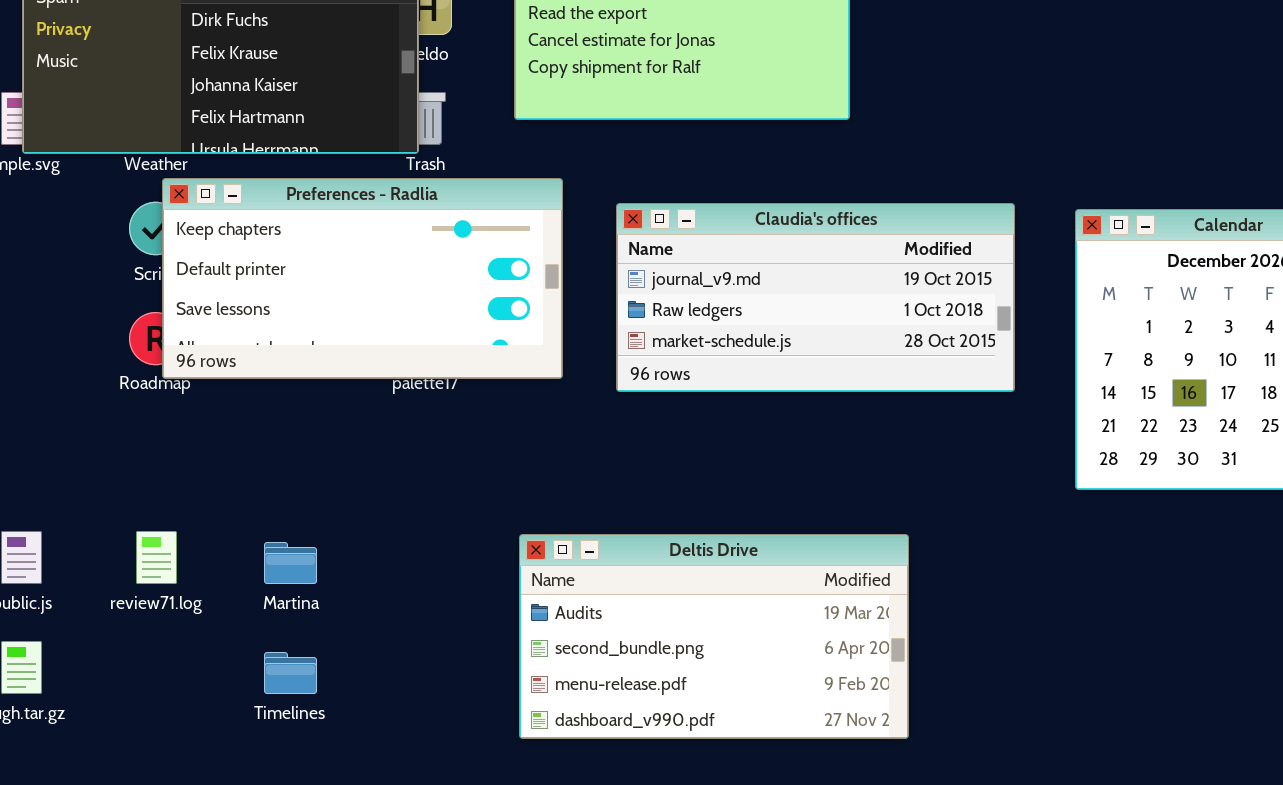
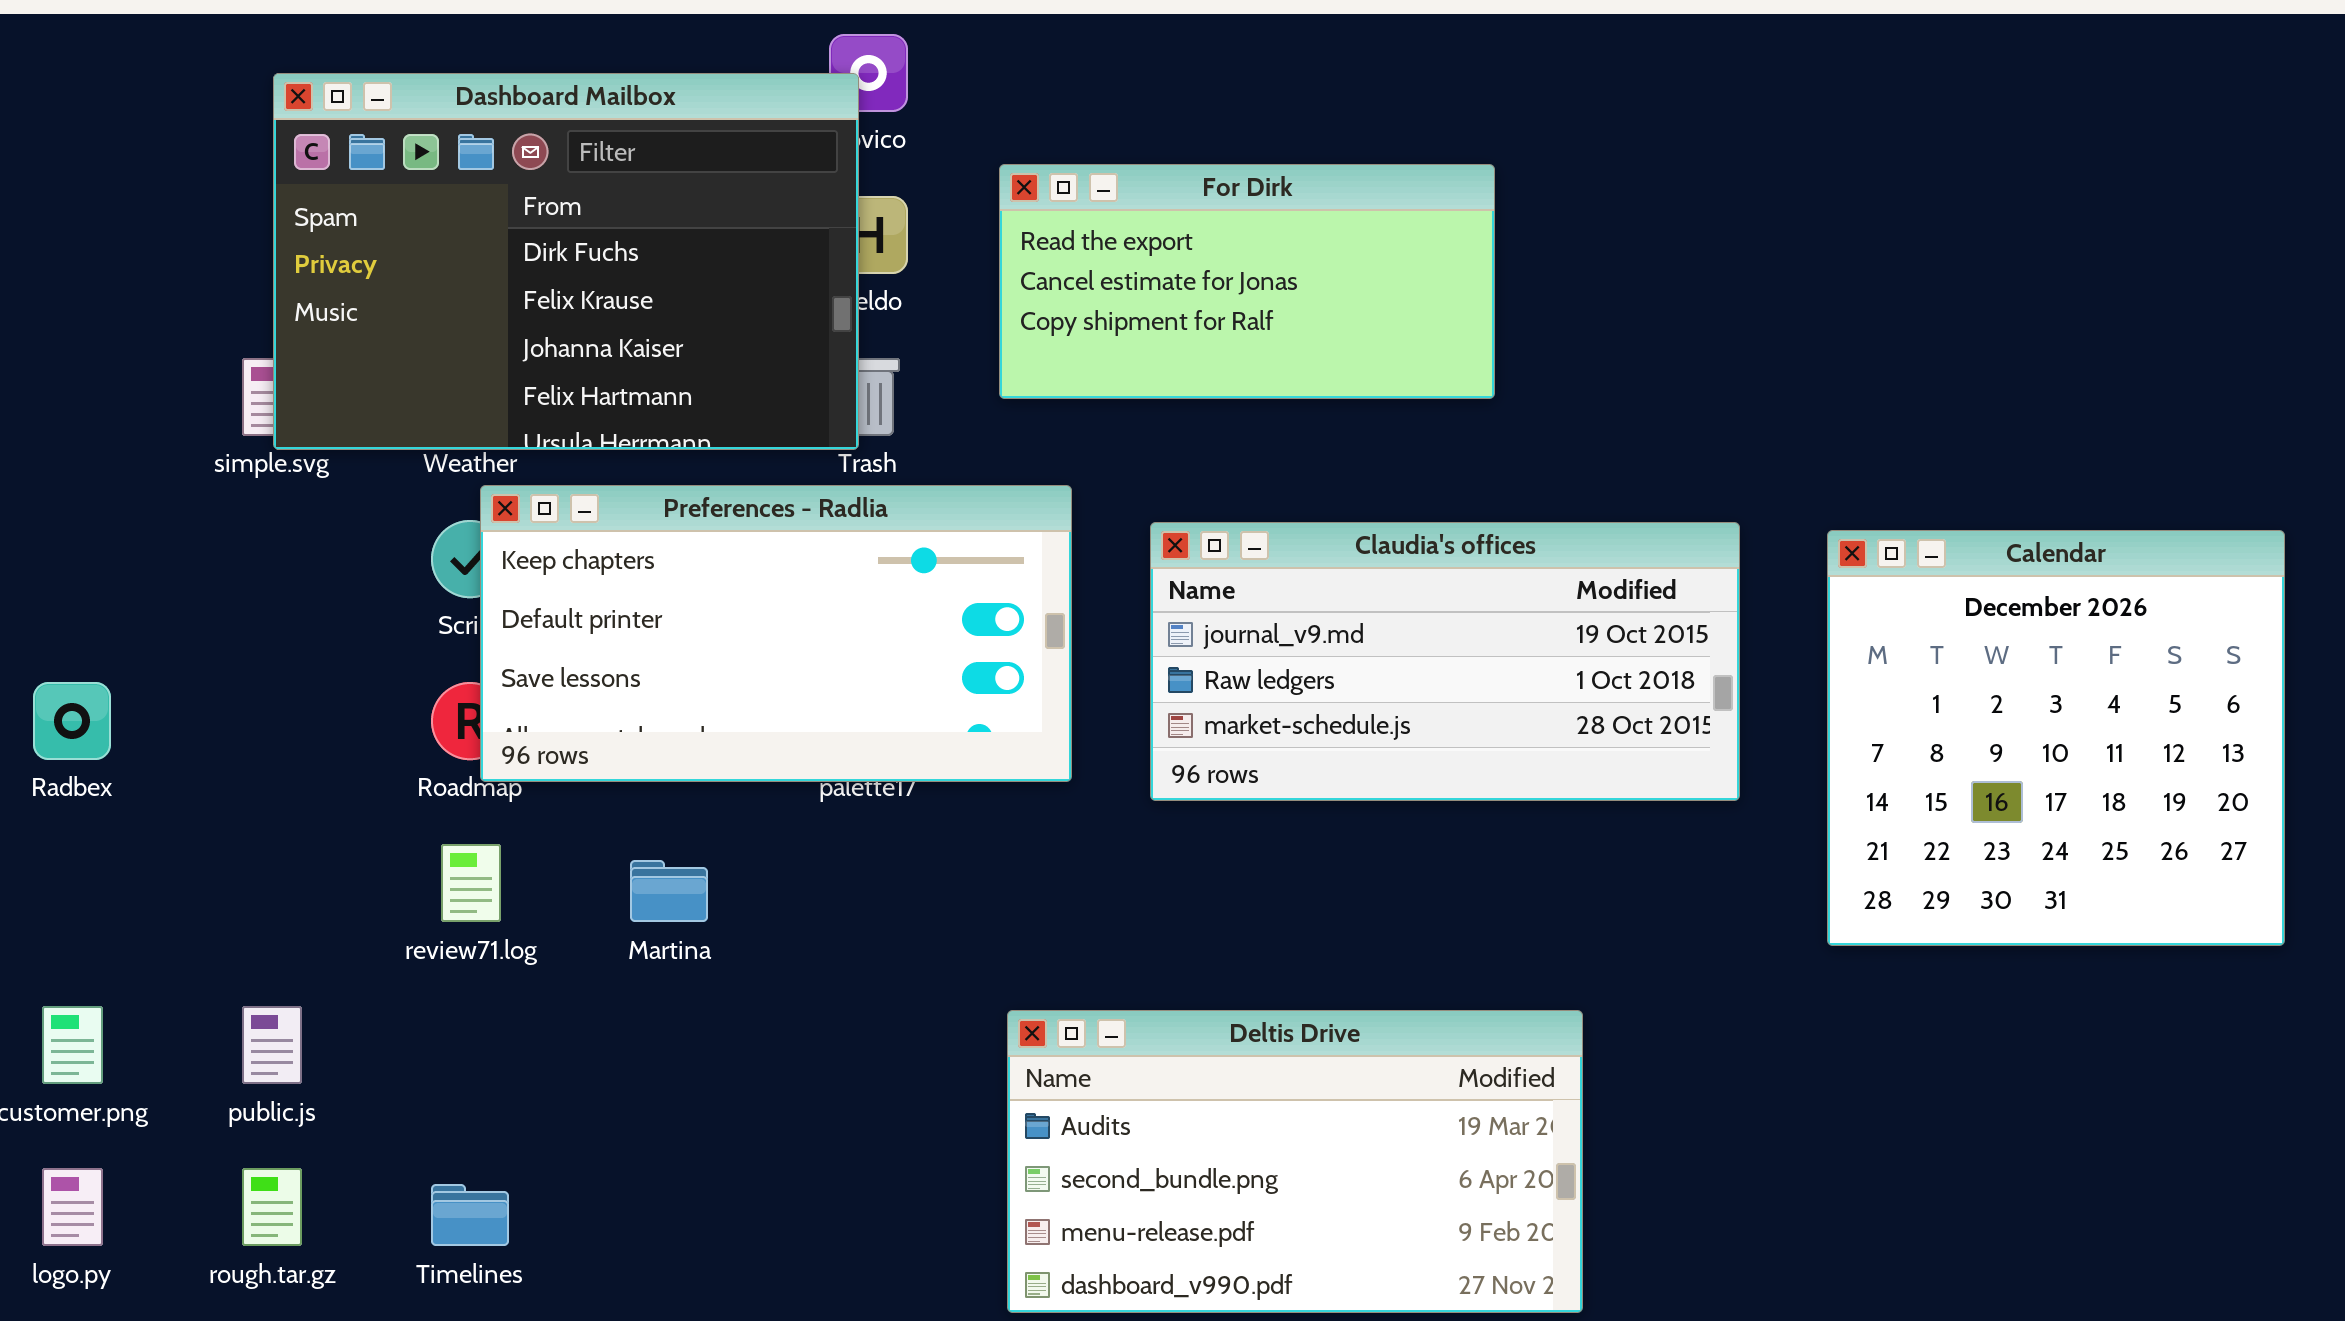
review71.log: [136,531,177,584] -> [441,844,501,922], moved
Martina: [264,542,317,584] -> [630,860,708,922], moved
Timelines: [264,652,317,694] -> [431,1184,509,1246], moved

